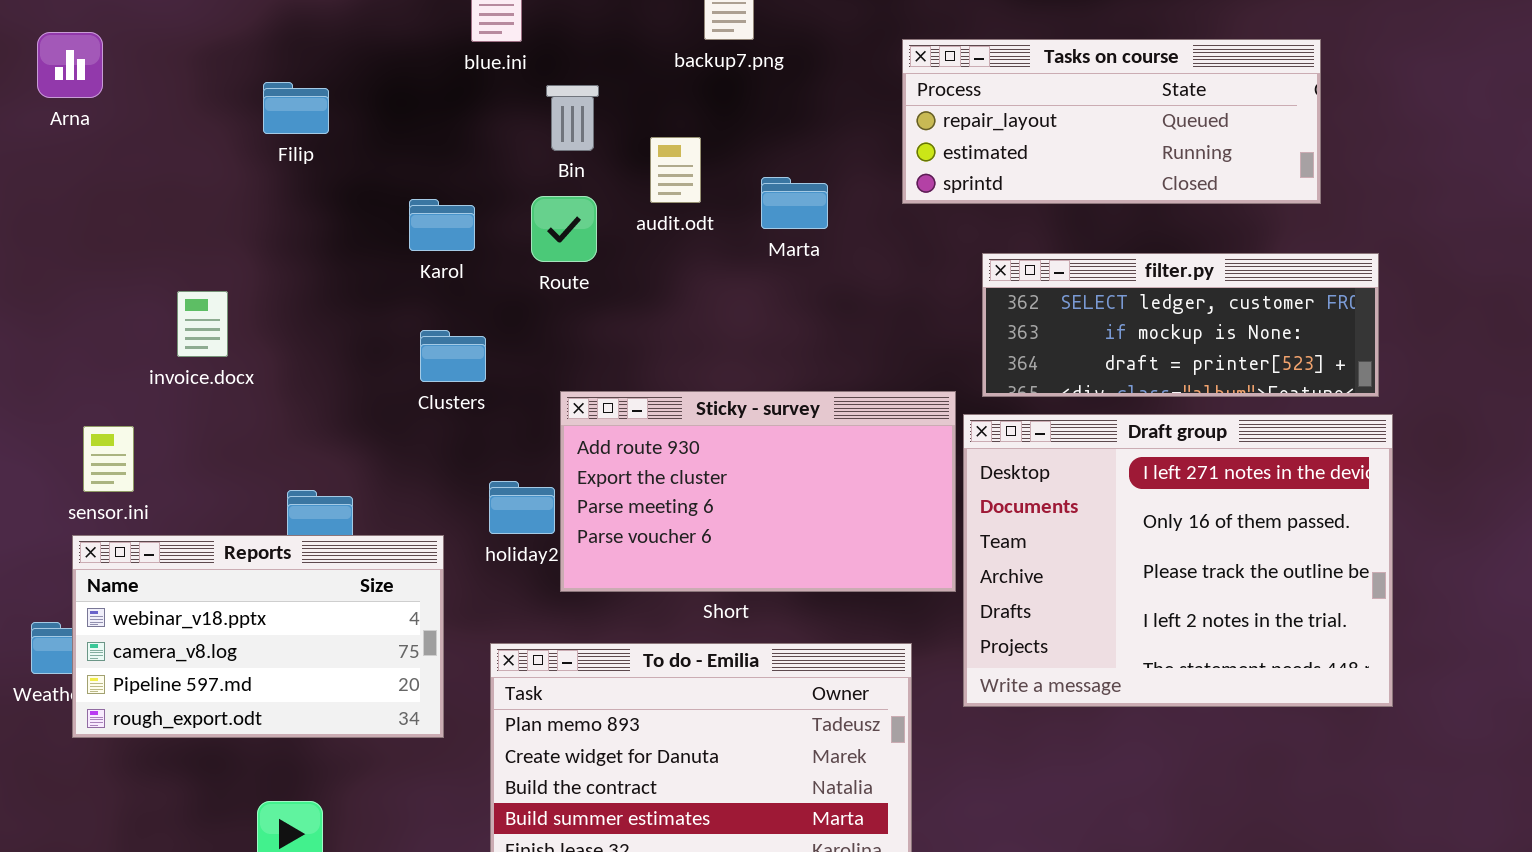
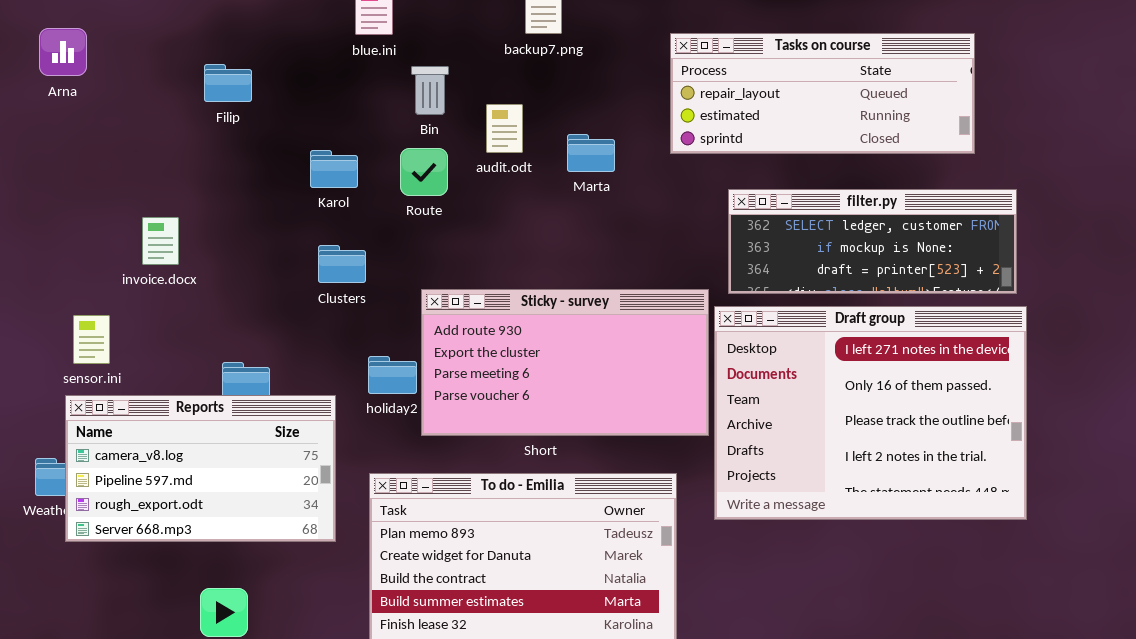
Reports: [72,535,444,738] -> [65,395,336,542], scrolled down 1 row

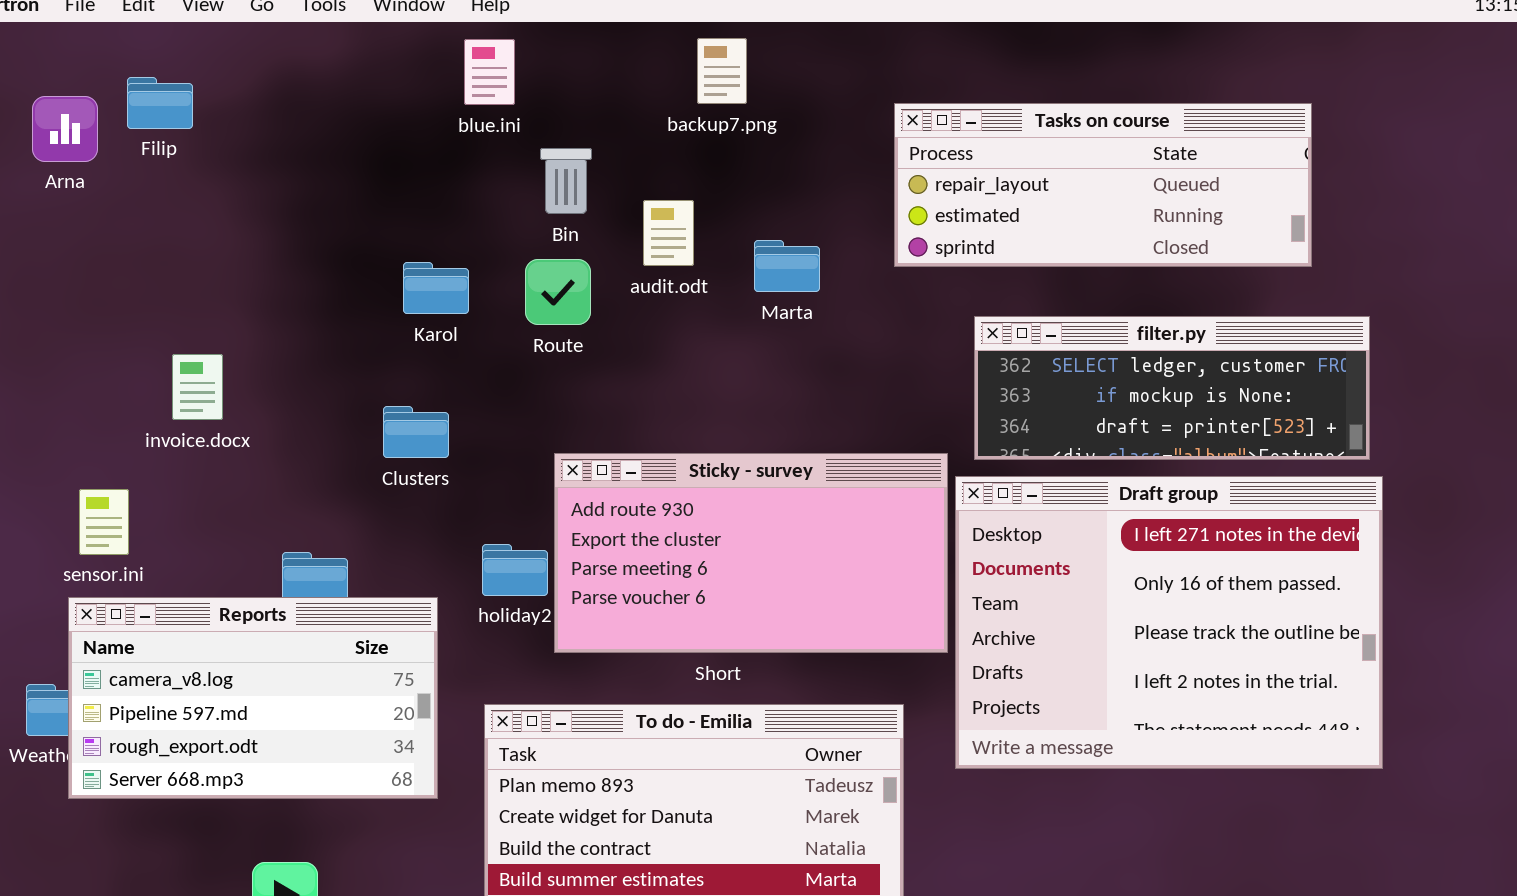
Filip: [204,64,252,102] -> [127,77,193,129], moved
Clusters: [318,245,366,283] -> [383,406,449,458], moved

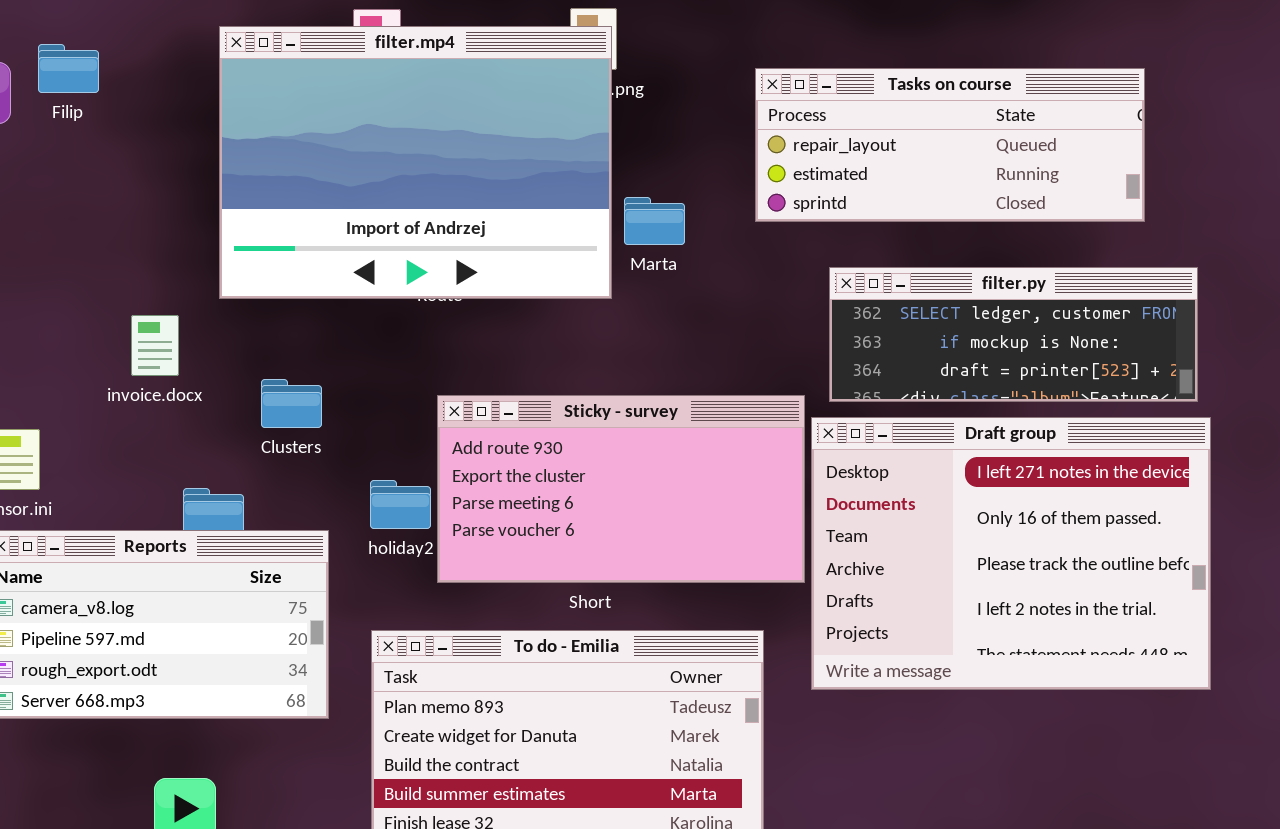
filter.mp4: none -> [219,26,612,299], opened
invoice.docx: [172,354,223,420] -> [131,315,179,376], moved
Clusters: [383,406,449,458] -> [261,379,322,428], moved

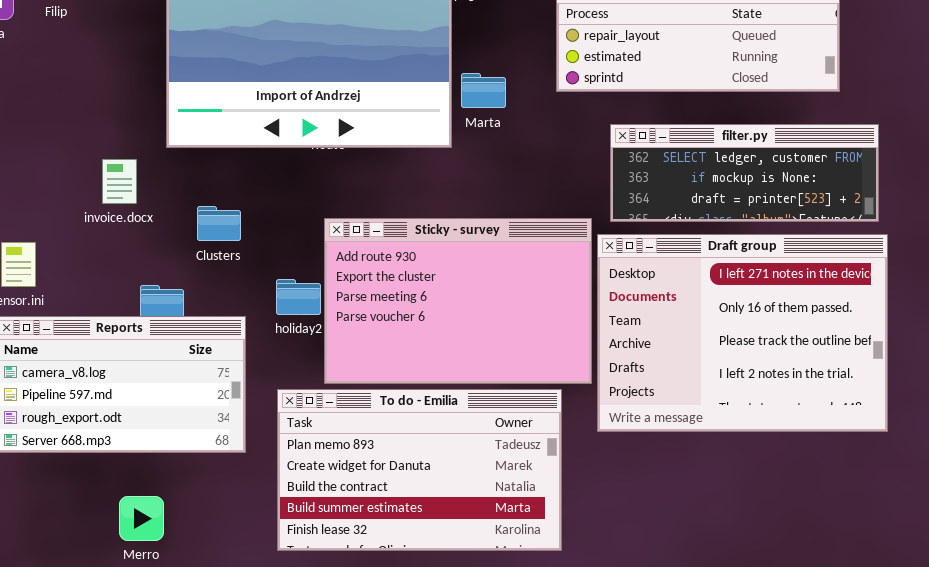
Sticky - survey: [437,395,805,583] -> [324,218,592,384], resized

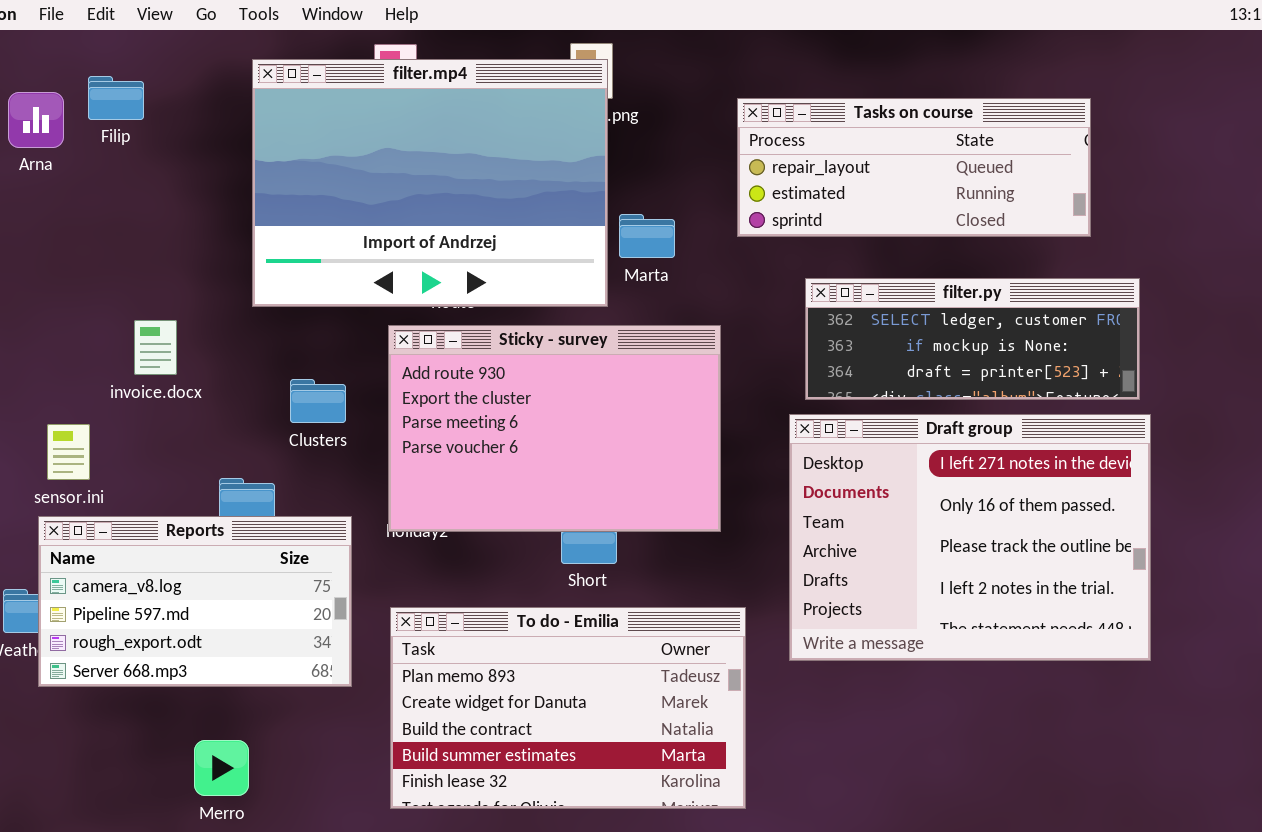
invoice.docx: [102,159,137,204] -> [134,320,177,375], moved
Sticky - survey: [324,218,592,384] -> [388,325,721,532], moved

